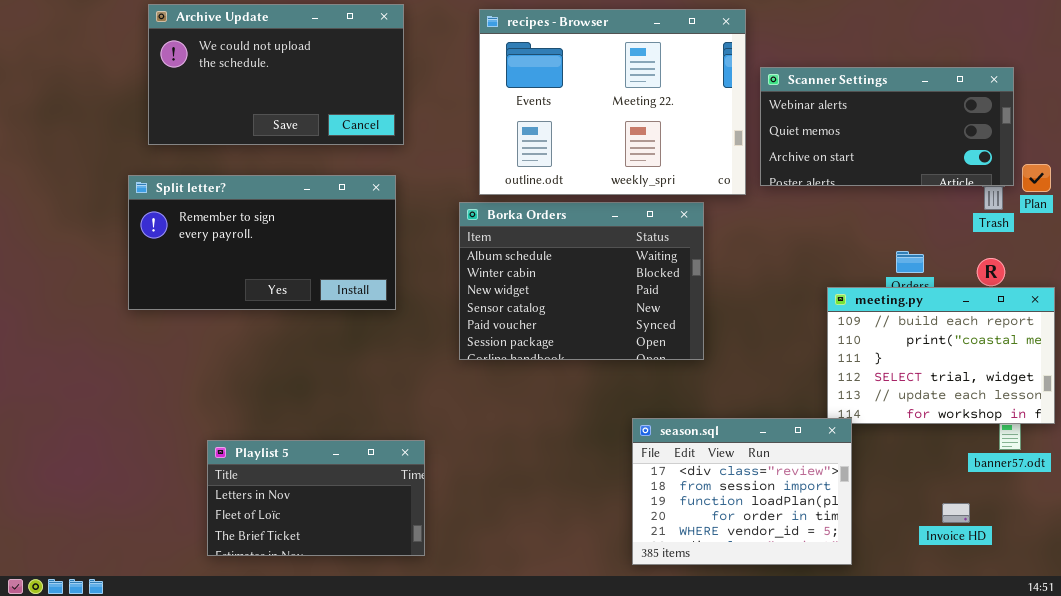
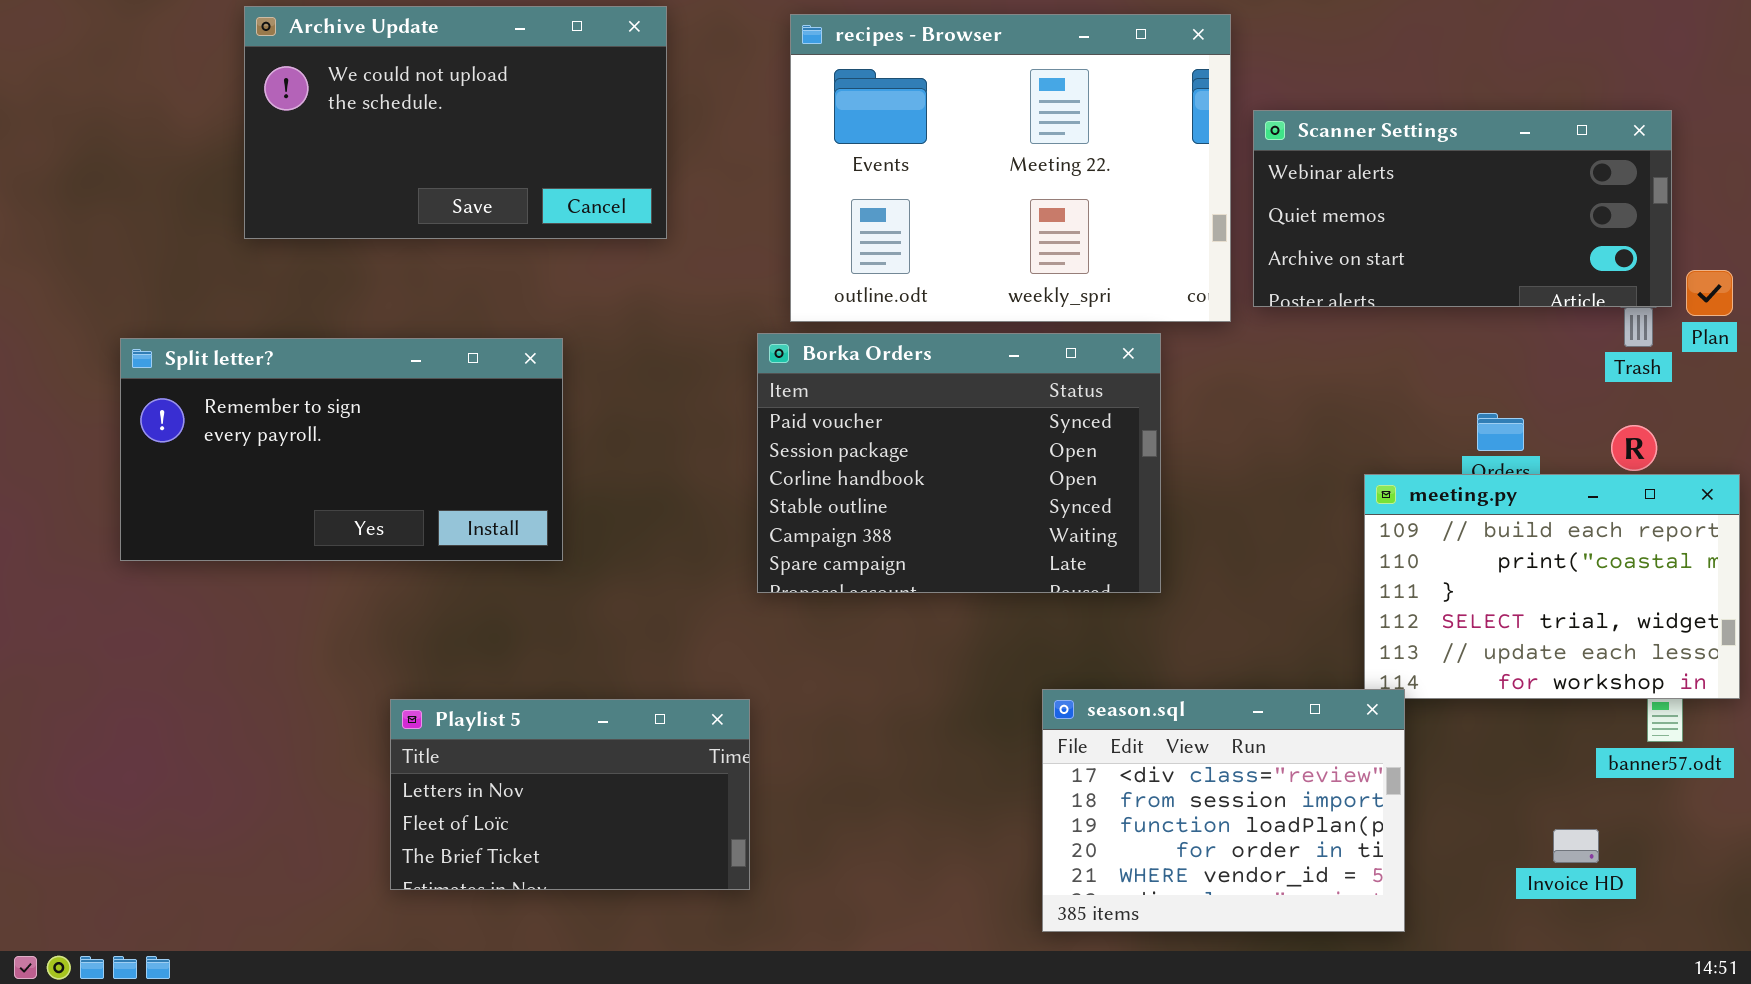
Split letter?: [128,175,396,310] -> [120,338,563,561], moved
Borka Orders: [459,202,704,360] -> [757,333,1161,593], scrolled down 4 rows
Playlist 5: [207,440,425,556] -> [390,699,750,890], moved

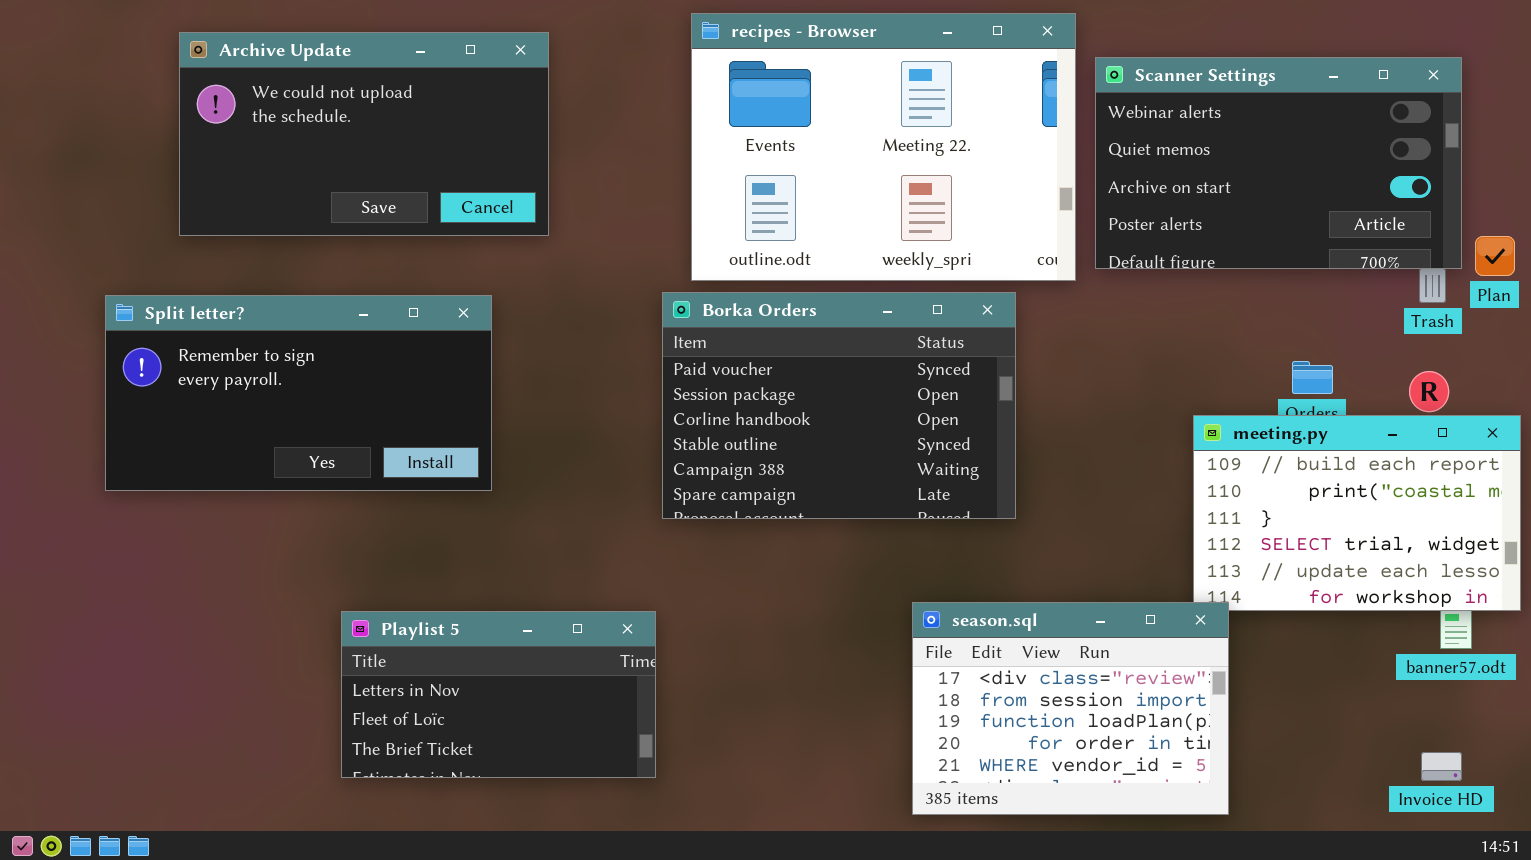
Archive Update: [244,6,667,239] -> [179,32,549,236], moved
Scanner Settings: [1253,110,1672,307] -> [1095,57,1462,269], resized
Invoice HD: [1553,829,1599,863] -> [1421,752,1462,781], moved

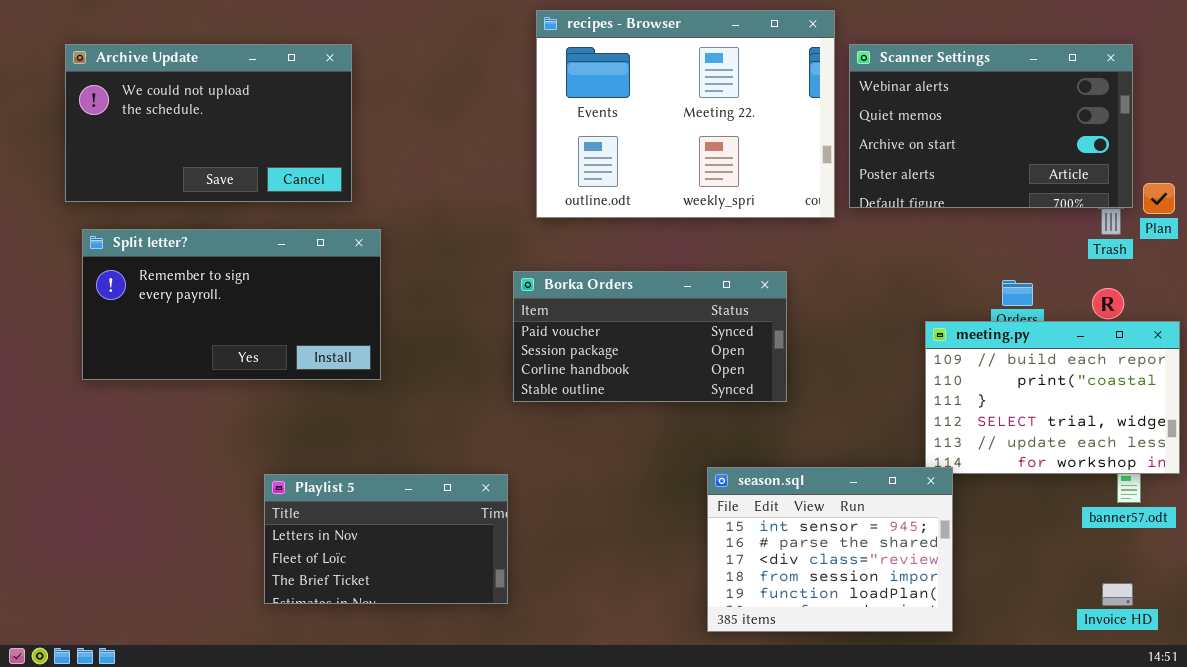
Archive Update: [179,32,549,236] -> [65,44,352,202], moved
Borka Orders: [662,292,1016,519] -> [513,271,787,402], resized
season.sql: [912,602,1229,815] -> [707,467,953,632], scrolled up 2 rows

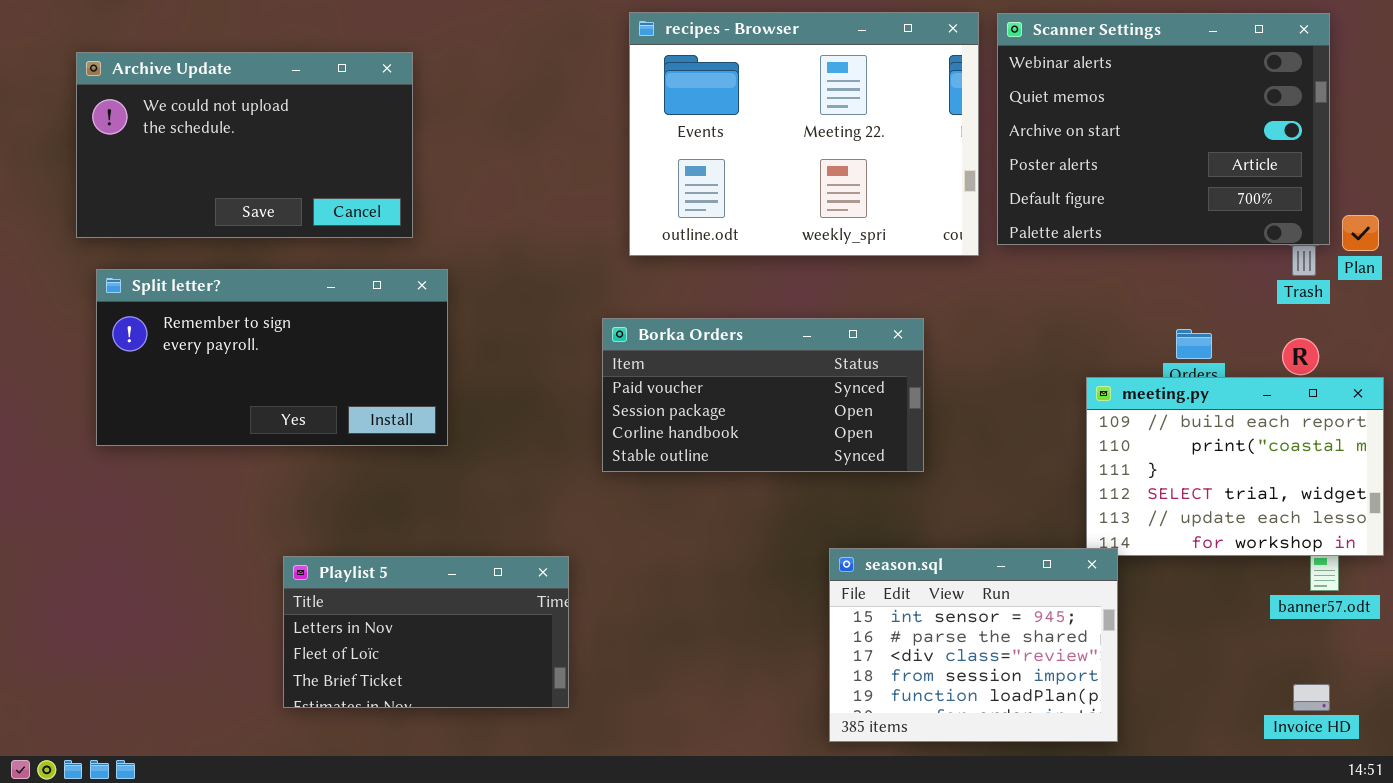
Scanner Settings: [849,44,1133,208] -> [997,13,1330,245], resized
Playlist 5: [264,474,508,604] -> [283,556,569,708], moved

